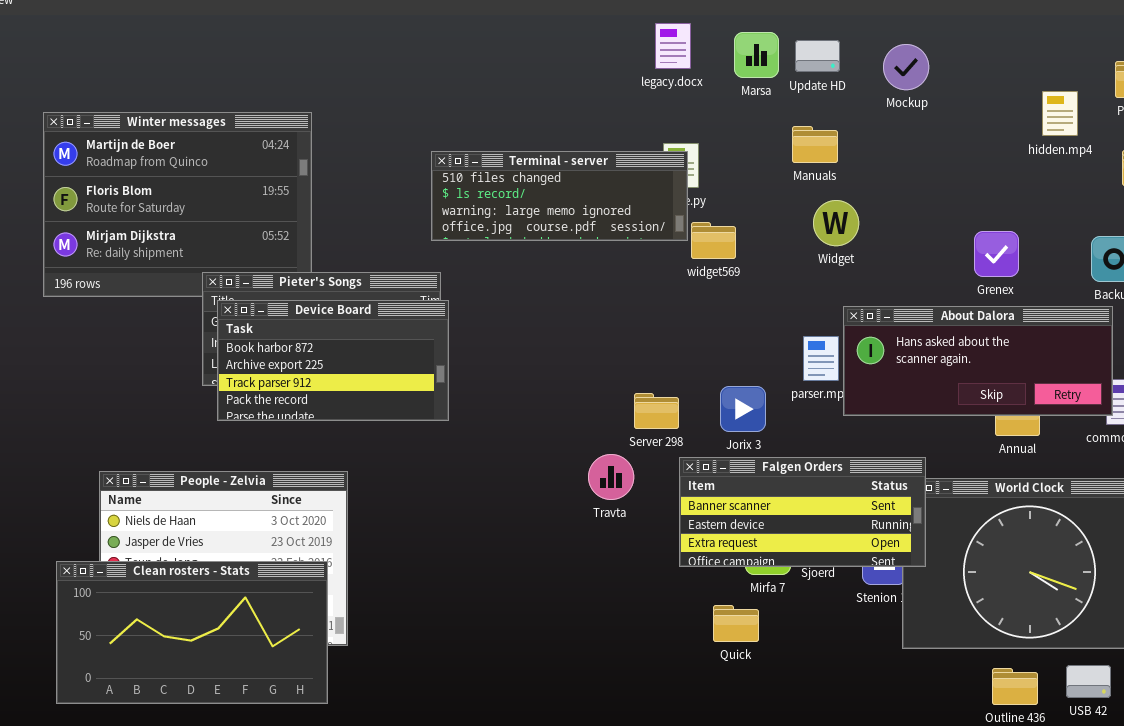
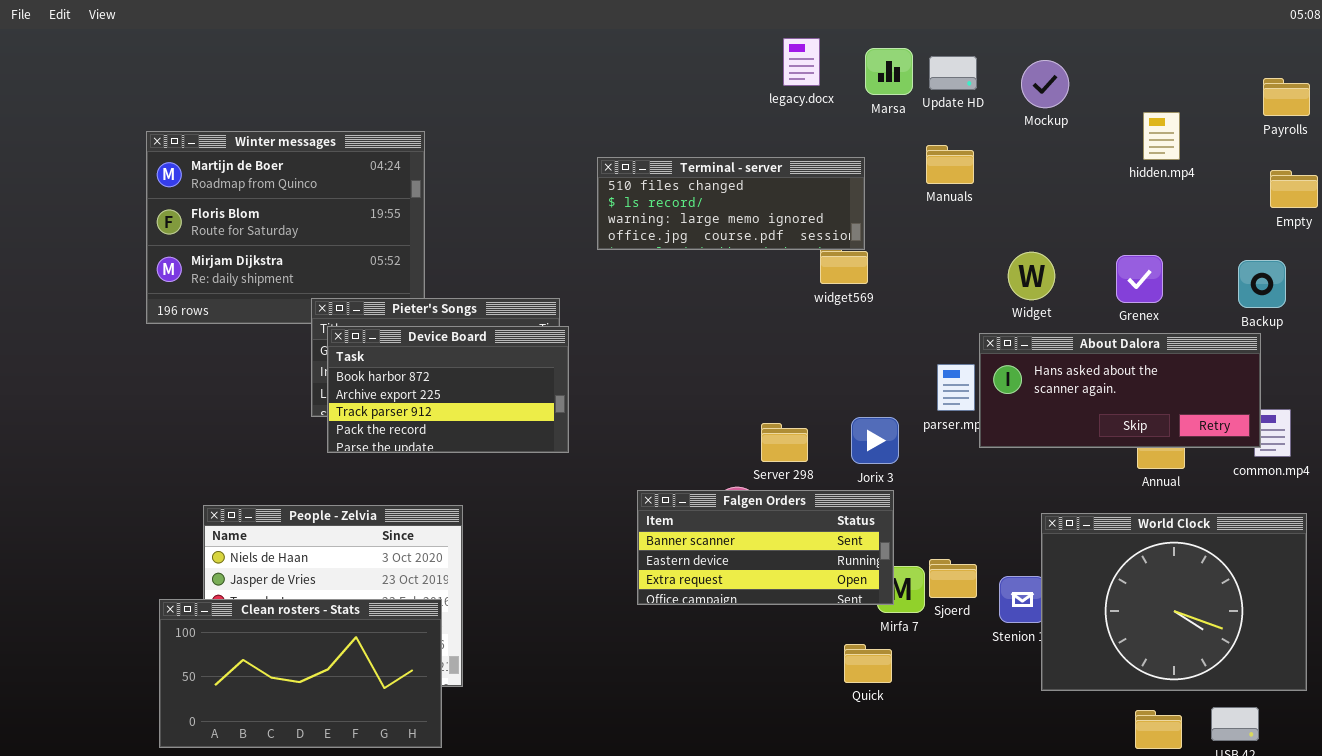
hidden.mp4: [1042,91,1078,136] -> [1143,112,1180,160], moved
Terminal - server: [431,151,688,241] -> [597,157,865,250], moved
Widget: [813,200,859,246] -> [1008,252,1055,300], moved
Falgen Orders: [679,457,926,567] -> [637,490,894,605], moved

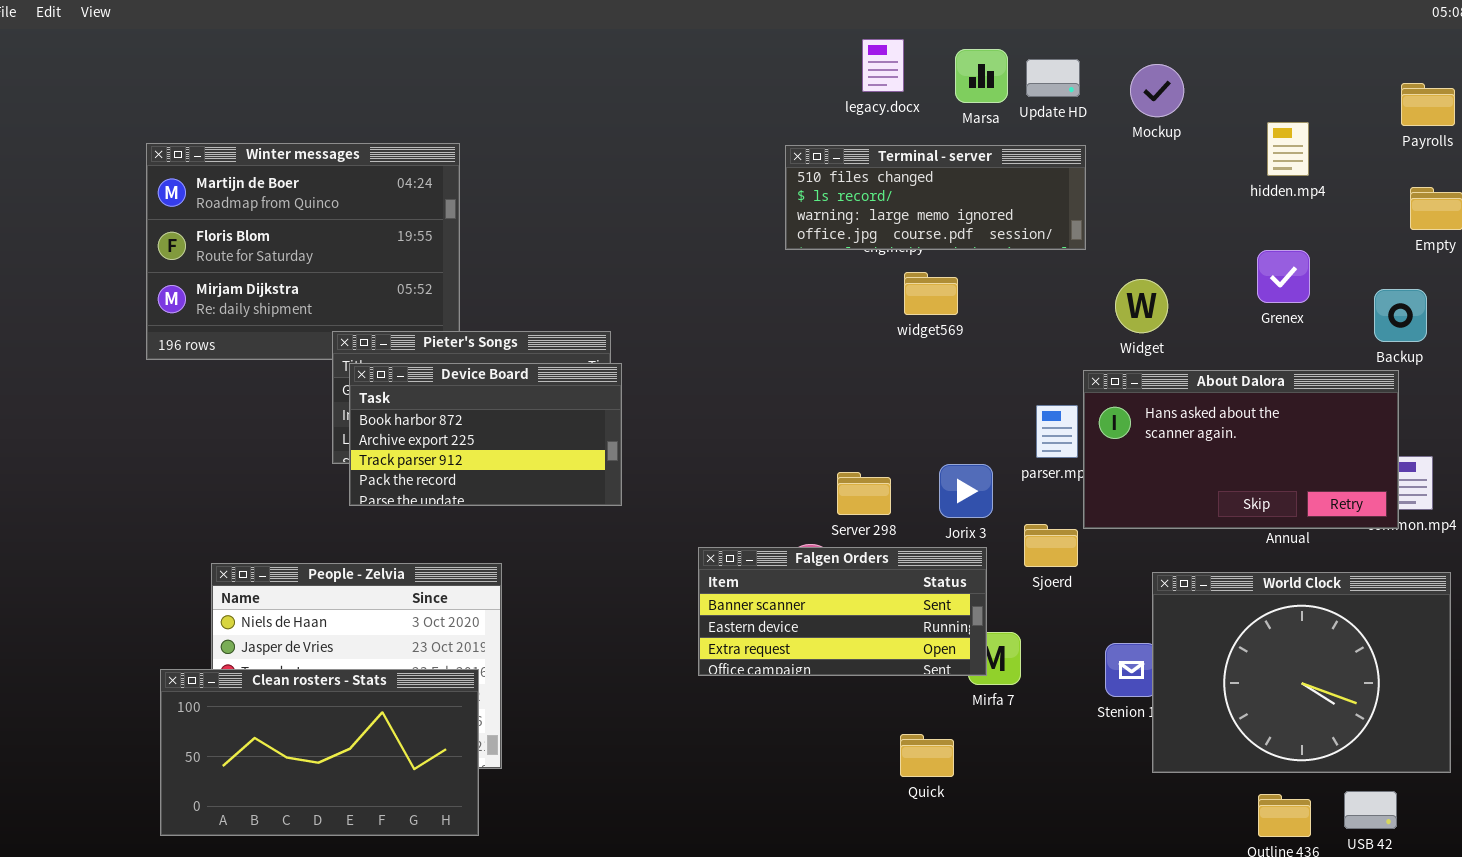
Terminal - server: [597,157,865,250] -> [785,145,1086,250], moved
Grenex: [1116,255,1163,303] -> [1257,250,1310,303], moved
About Dalora: [979,333,1261,448] -> [1083,370,1399,529], resized
Sjoerd: [929,559,977,598] -> [1024,524,1078,567], moved
Quick: [844,644,892,683] -> [900,734,954,777], moved

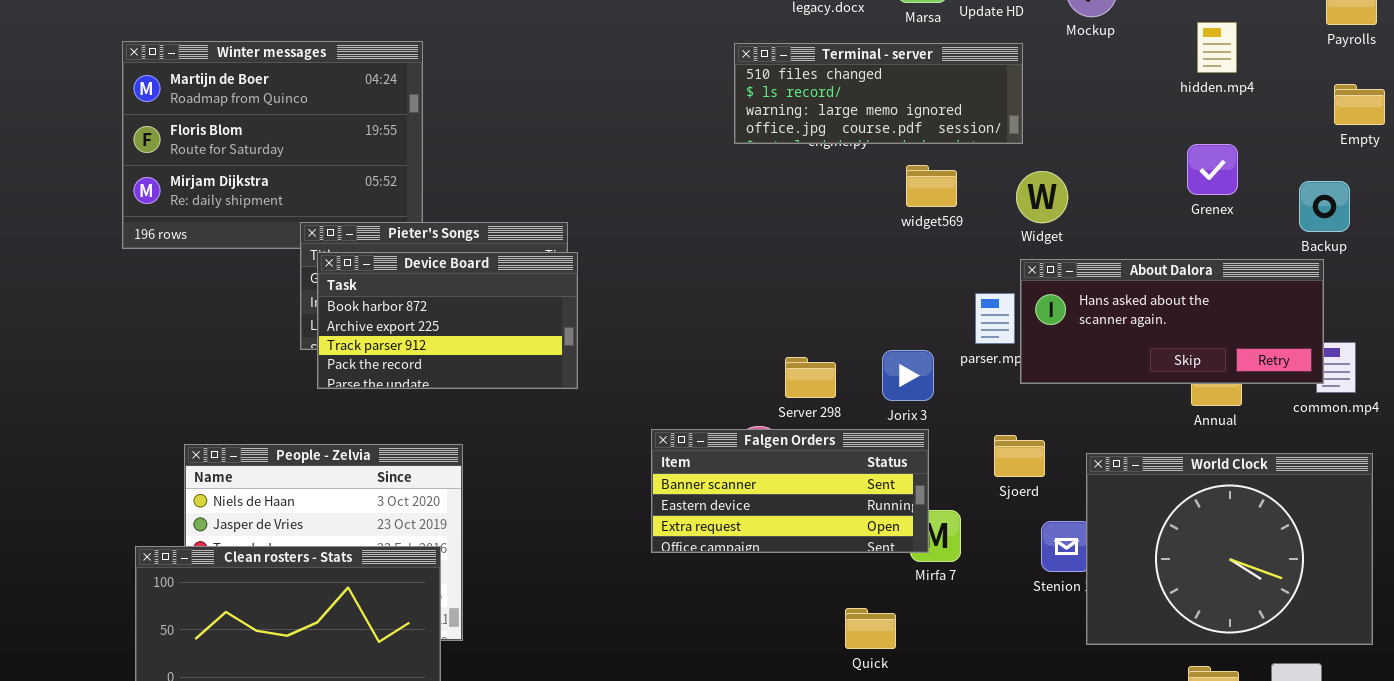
widget569: [904,272,958,315] -> [906,165,957,207], moved
Widget: [1115,279,1168,333] -> [1016,171,1068,223], moved
About Dalora: [1083,370,1399,529] -> [1020,259,1324,384], resized
Sjoerd: [1024,524,1078,567] -> [994,435,1045,477], moved

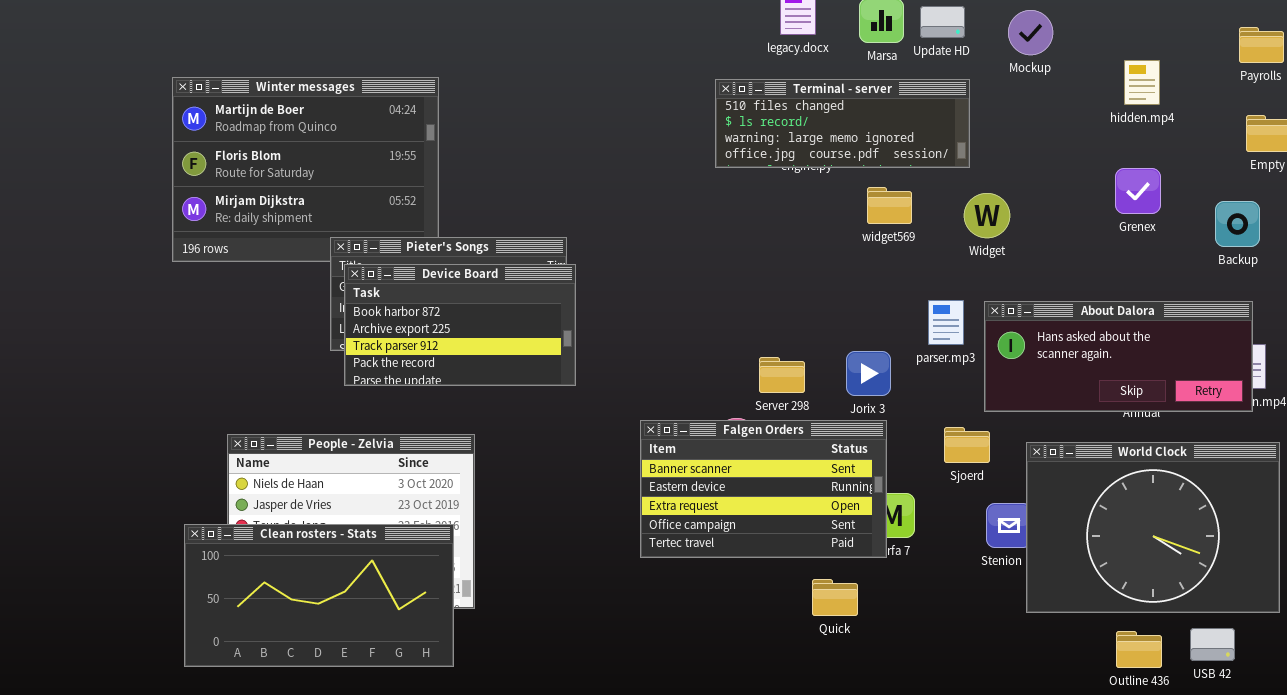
About Dalora: [1020,259,1324,384] -> [984,301,1253,412], moved
Falgen Orders: [651,429,929,553] -> [640,420,887,558], resized

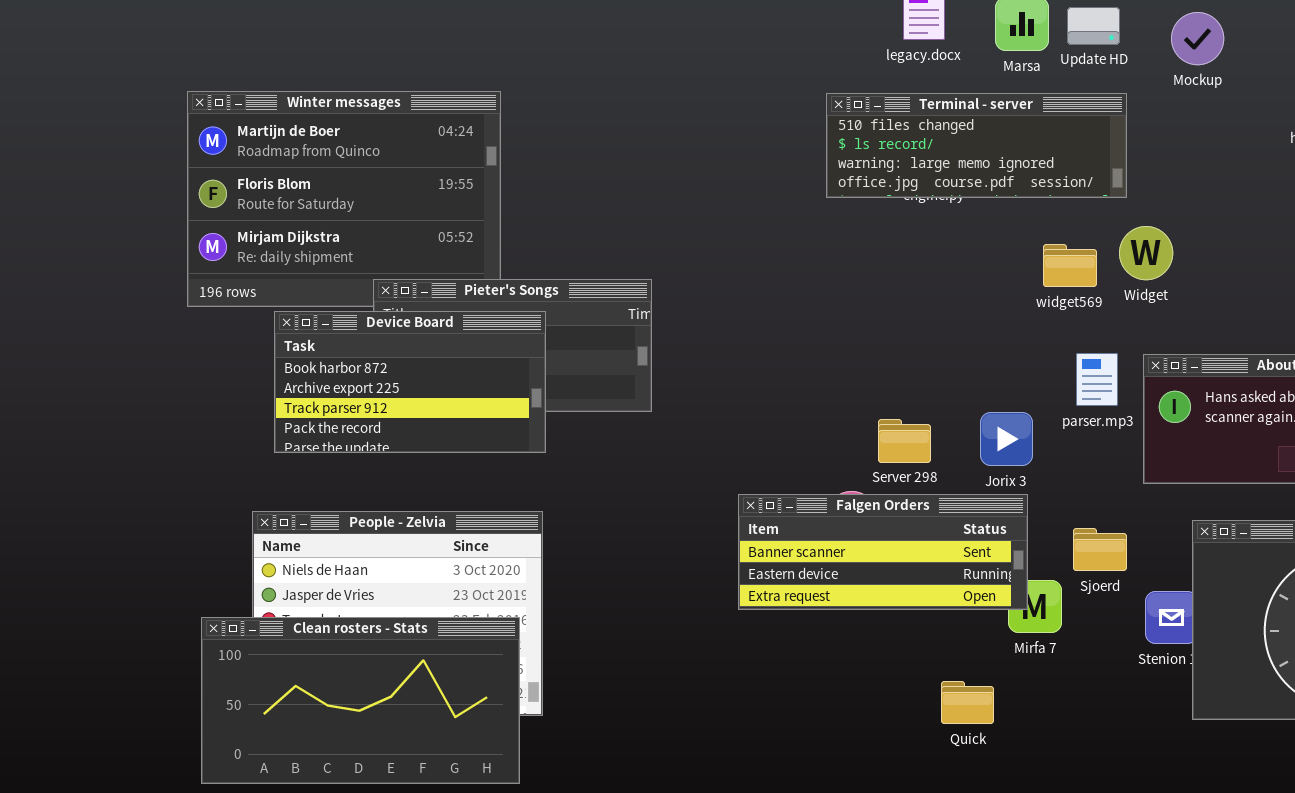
widget569: [867,187,912,224] -> [1043,244,1097,287], moved
Device Board: [344,264,576,386] -> [274,311,546,453], moved
Falgen Orders: [640,420,887,558] -> [738,494,1028,610], resized
Sjoerd: [944,427,990,463] -> [1073,528,1127,571], moved

